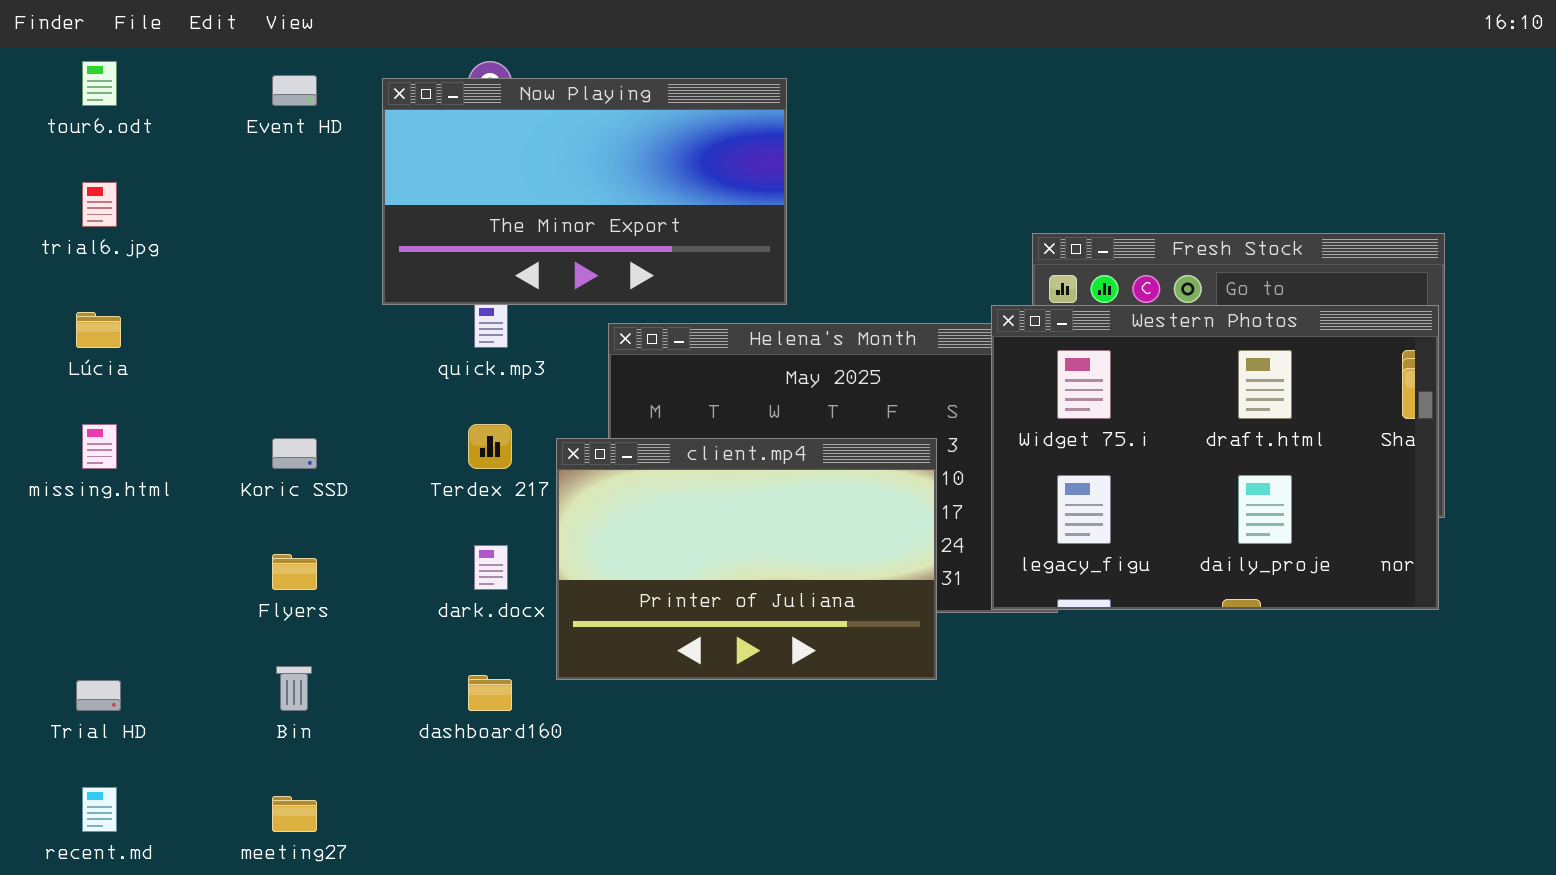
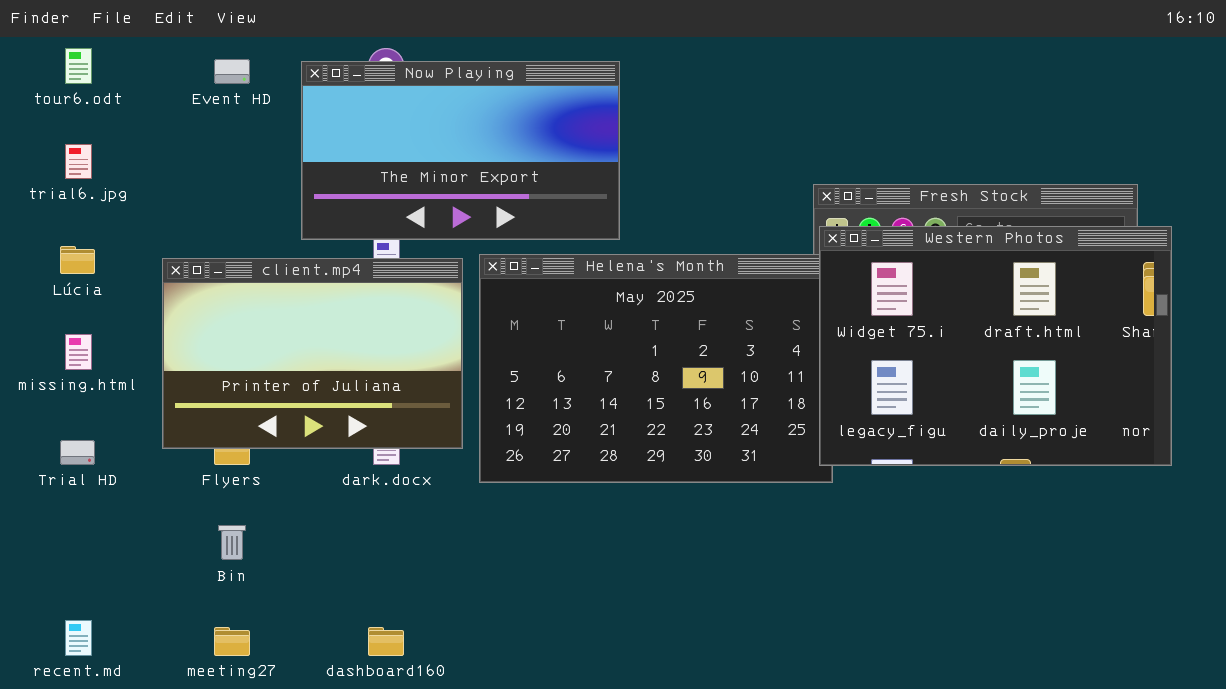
Western Photos: [991,305,1439,610] -> [819,226,1172,466], moved
client.mp4: [556,438,937,680] -> [162,258,463,449], moved
dashboard160: [468,675,512,711] -> [368,627,404,656], moved
Trial HD: [76,680,121,711] -> [60,440,95,465], moved

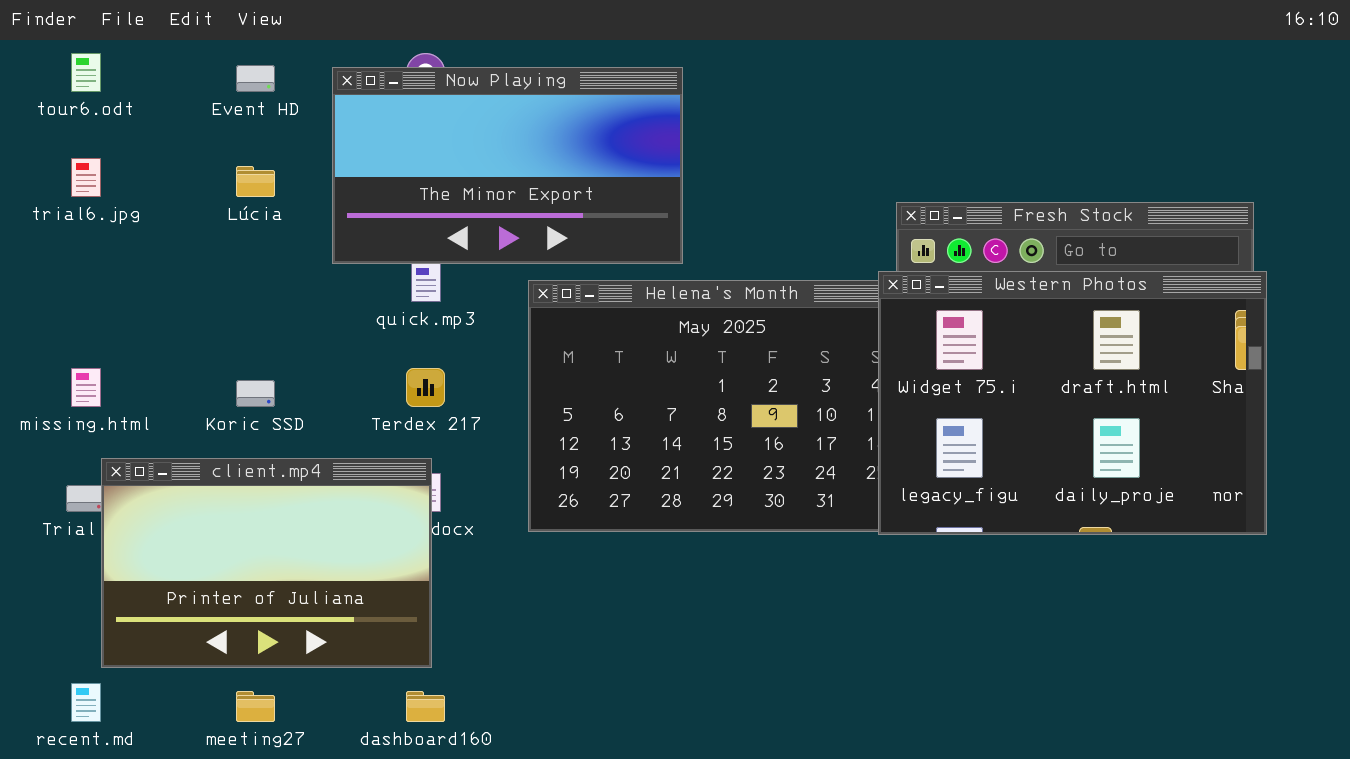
Western Photos: [819,226,1172,466] -> [878,271,1267,535], moved
Lúcia: [60,246,95,274] -> [236,166,275,197], moved
client.mp4: [162,258,463,449] -> [101,458,432,668], moved

